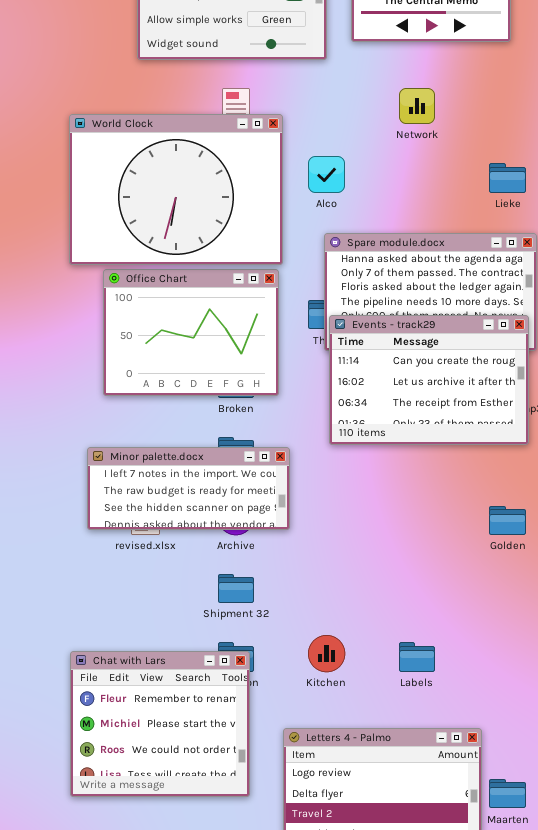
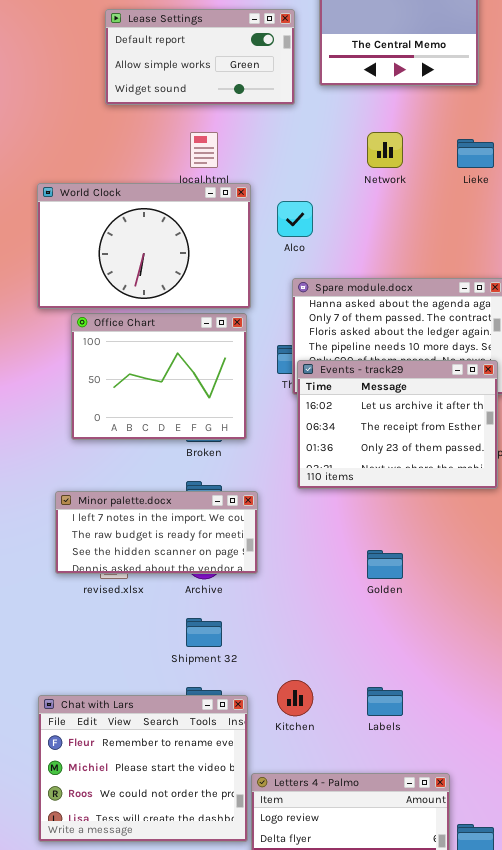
World Clock: [69,114,283,265] -> [37,183,251,309], resized
Lieke: [489,163,526,193] -> [457,139,494,168], moved
Events - track29: [329,315,529,445] -> [297,360,498,489], scrolled down 1 row
Golden: [489,506,526,535] -> [367,550,403,579], moved
Chat with Lars: [70,651,250,797] -> [38,695,248,842], resized

